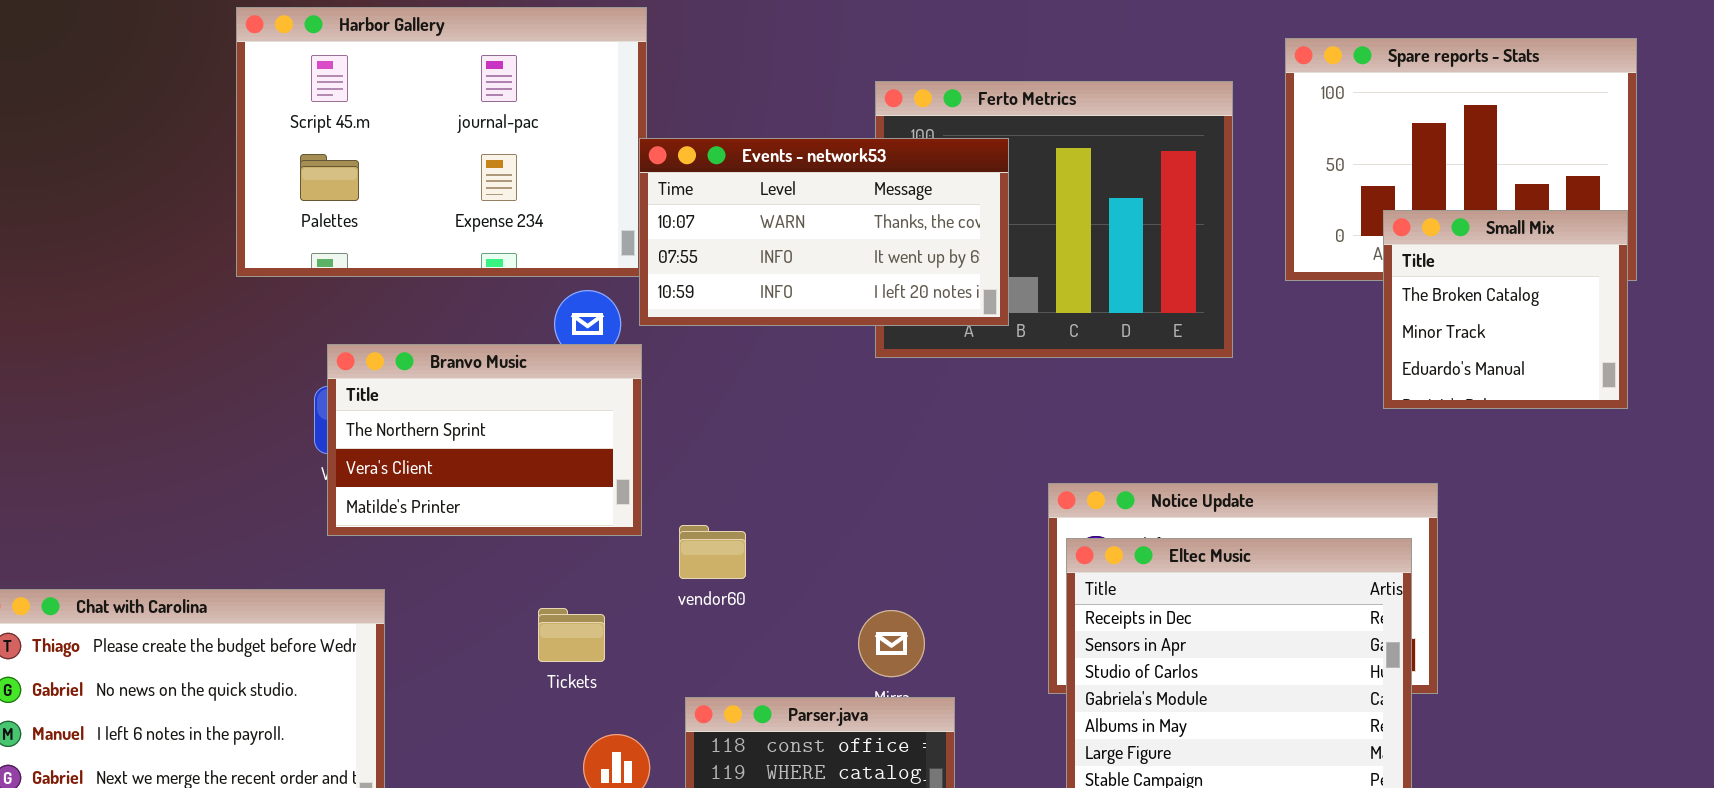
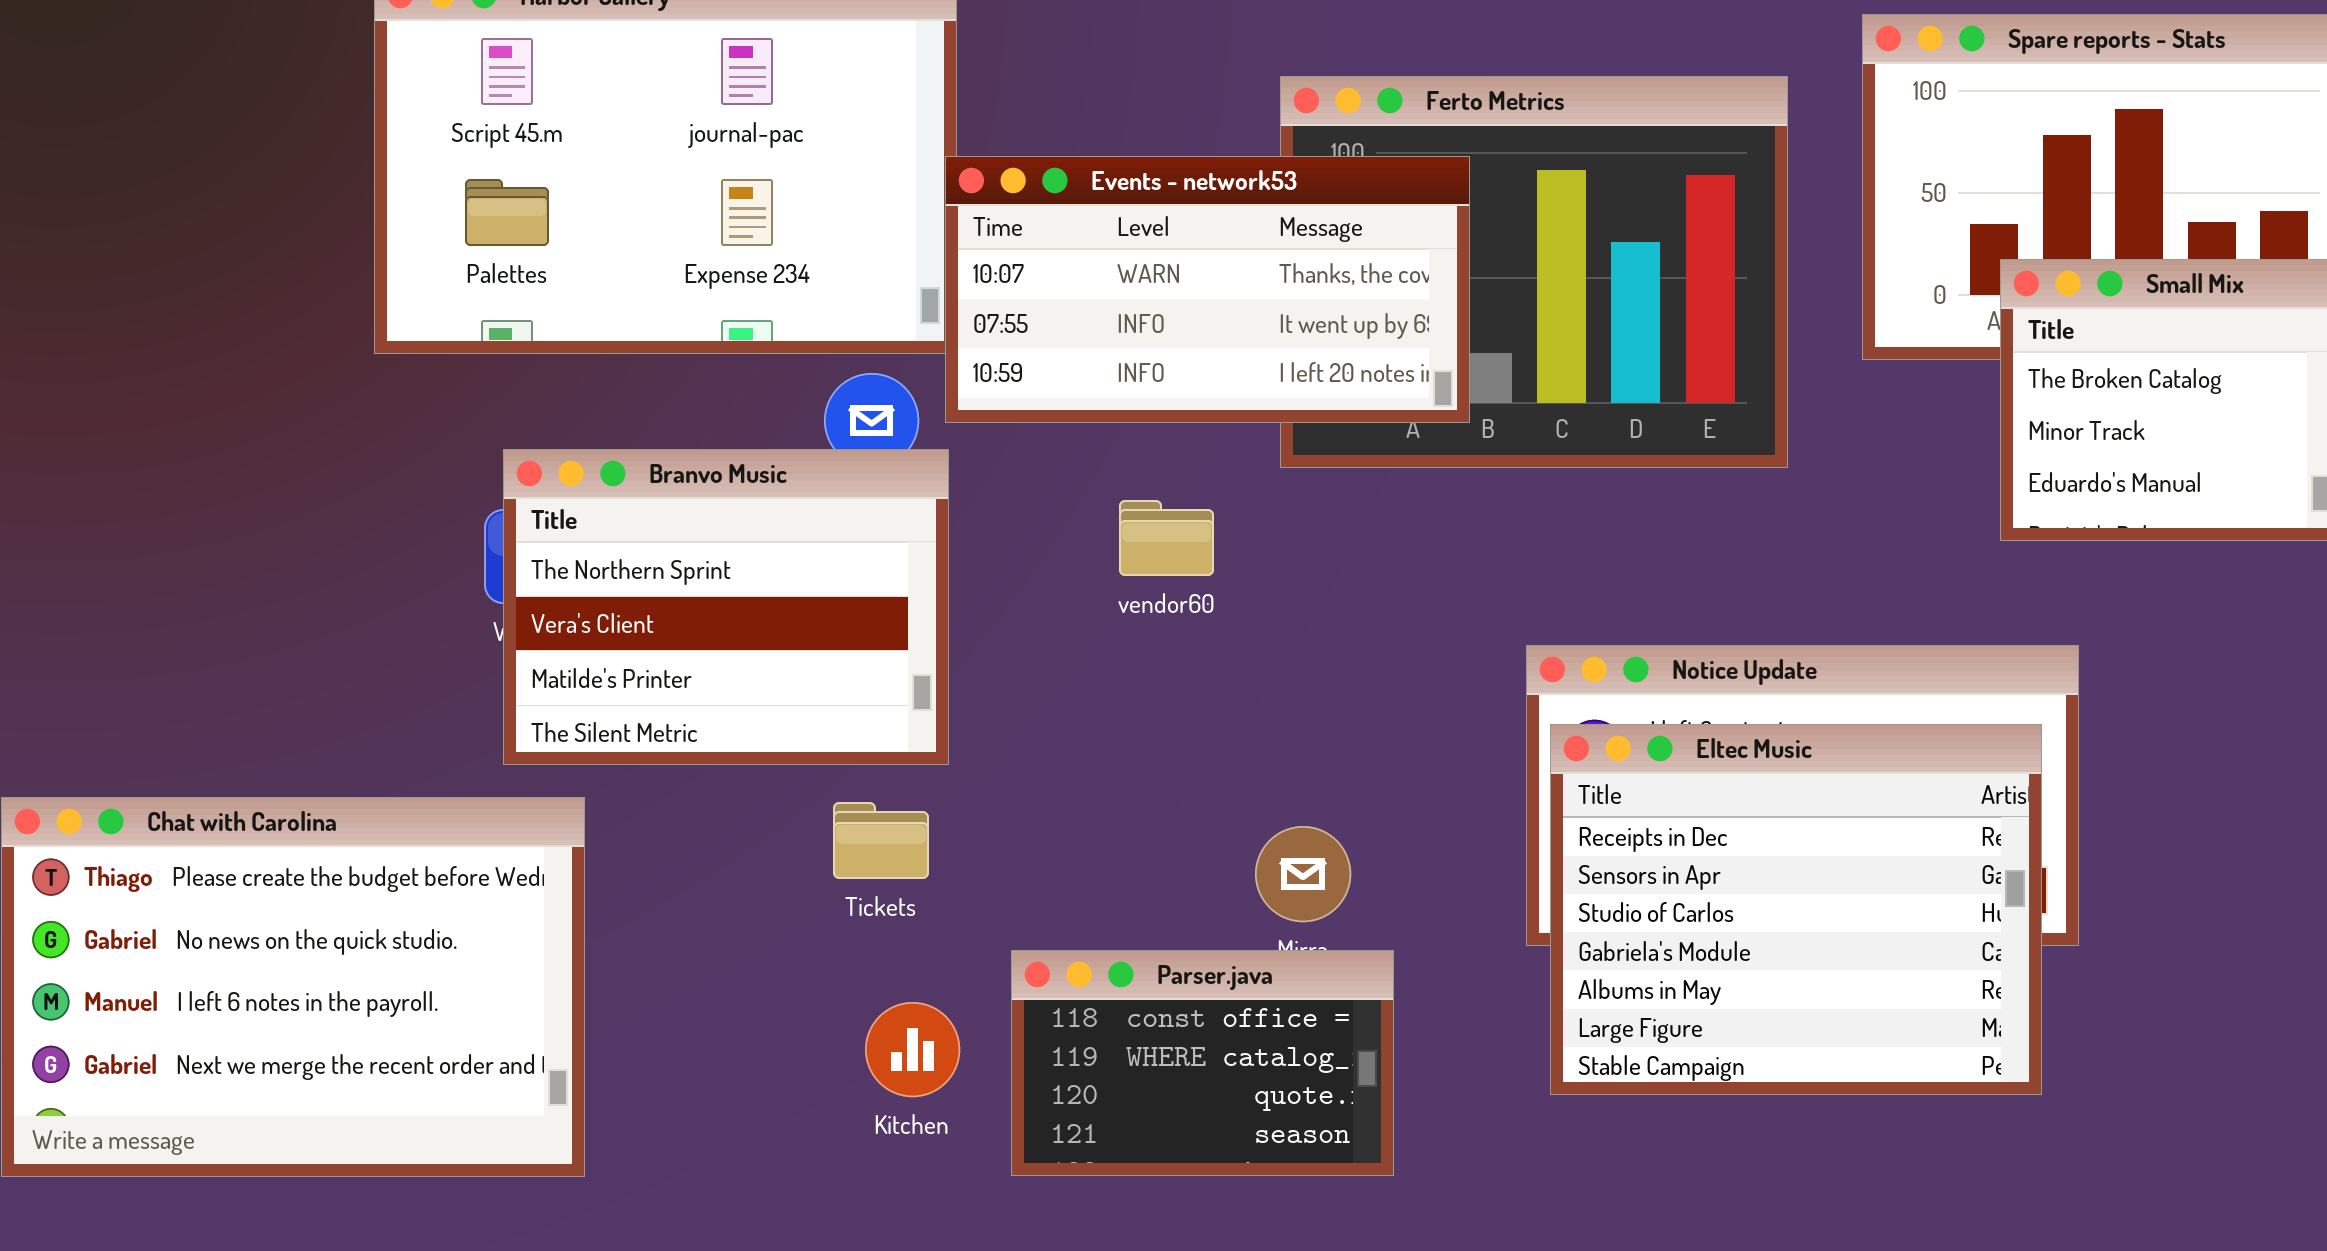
Branvo Music: [327,344,642,536] -> [503,449,949,765], resized
vendor60: [679,525,746,579] -> [1119,500,1214,576], moved
Tickets: [538,608,605,662] -> [833,802,929,879], moved

